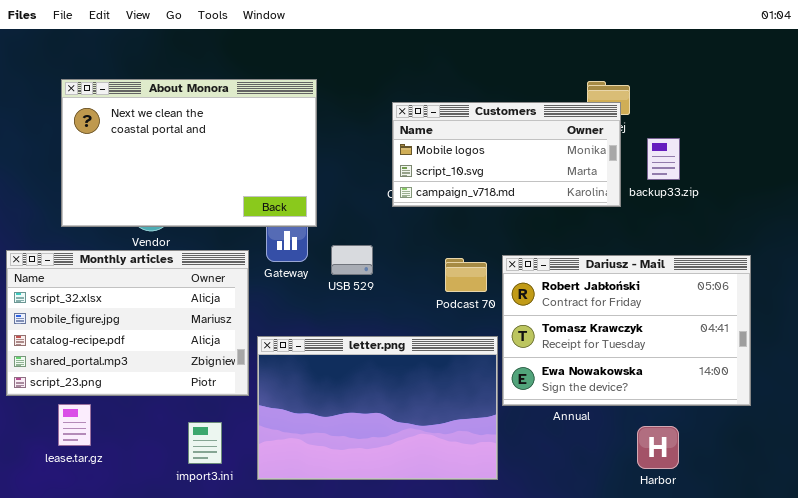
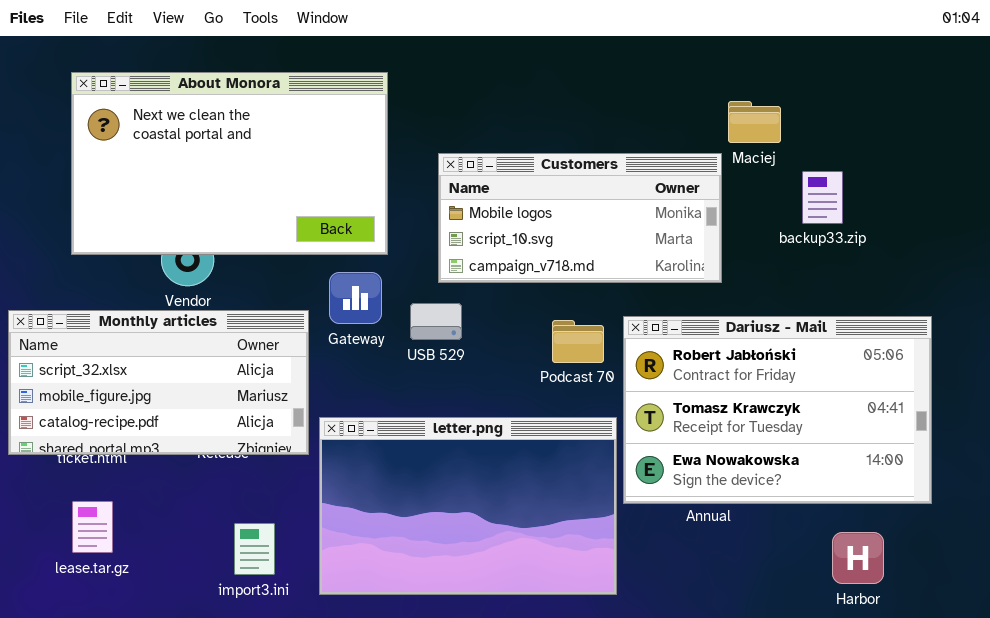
About Monora: [61,79,317,227] -> [71,72,388,255], moved
Customers: [392,102,621,207] -> [438,153,722,283], moved
Monthly articles: [6,250,249,396] -> [8,310,309,455], resized
Harbor: [637,426,679,469] -> [832,532,884,584], moved

